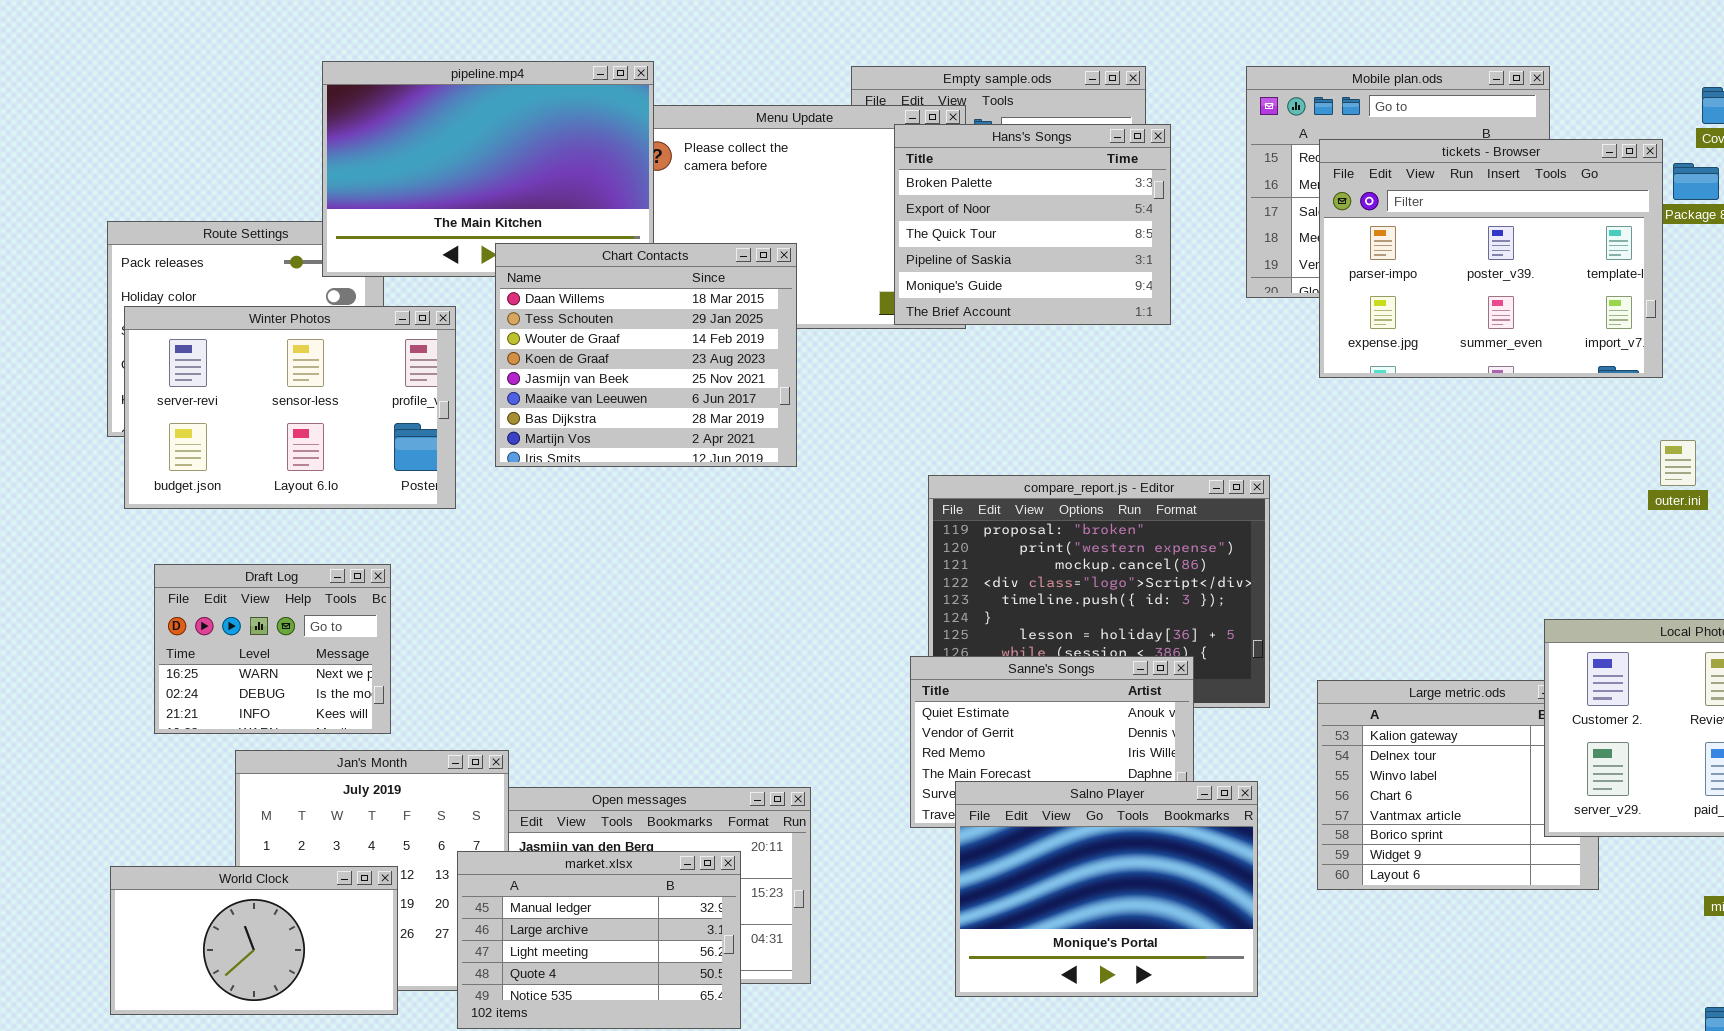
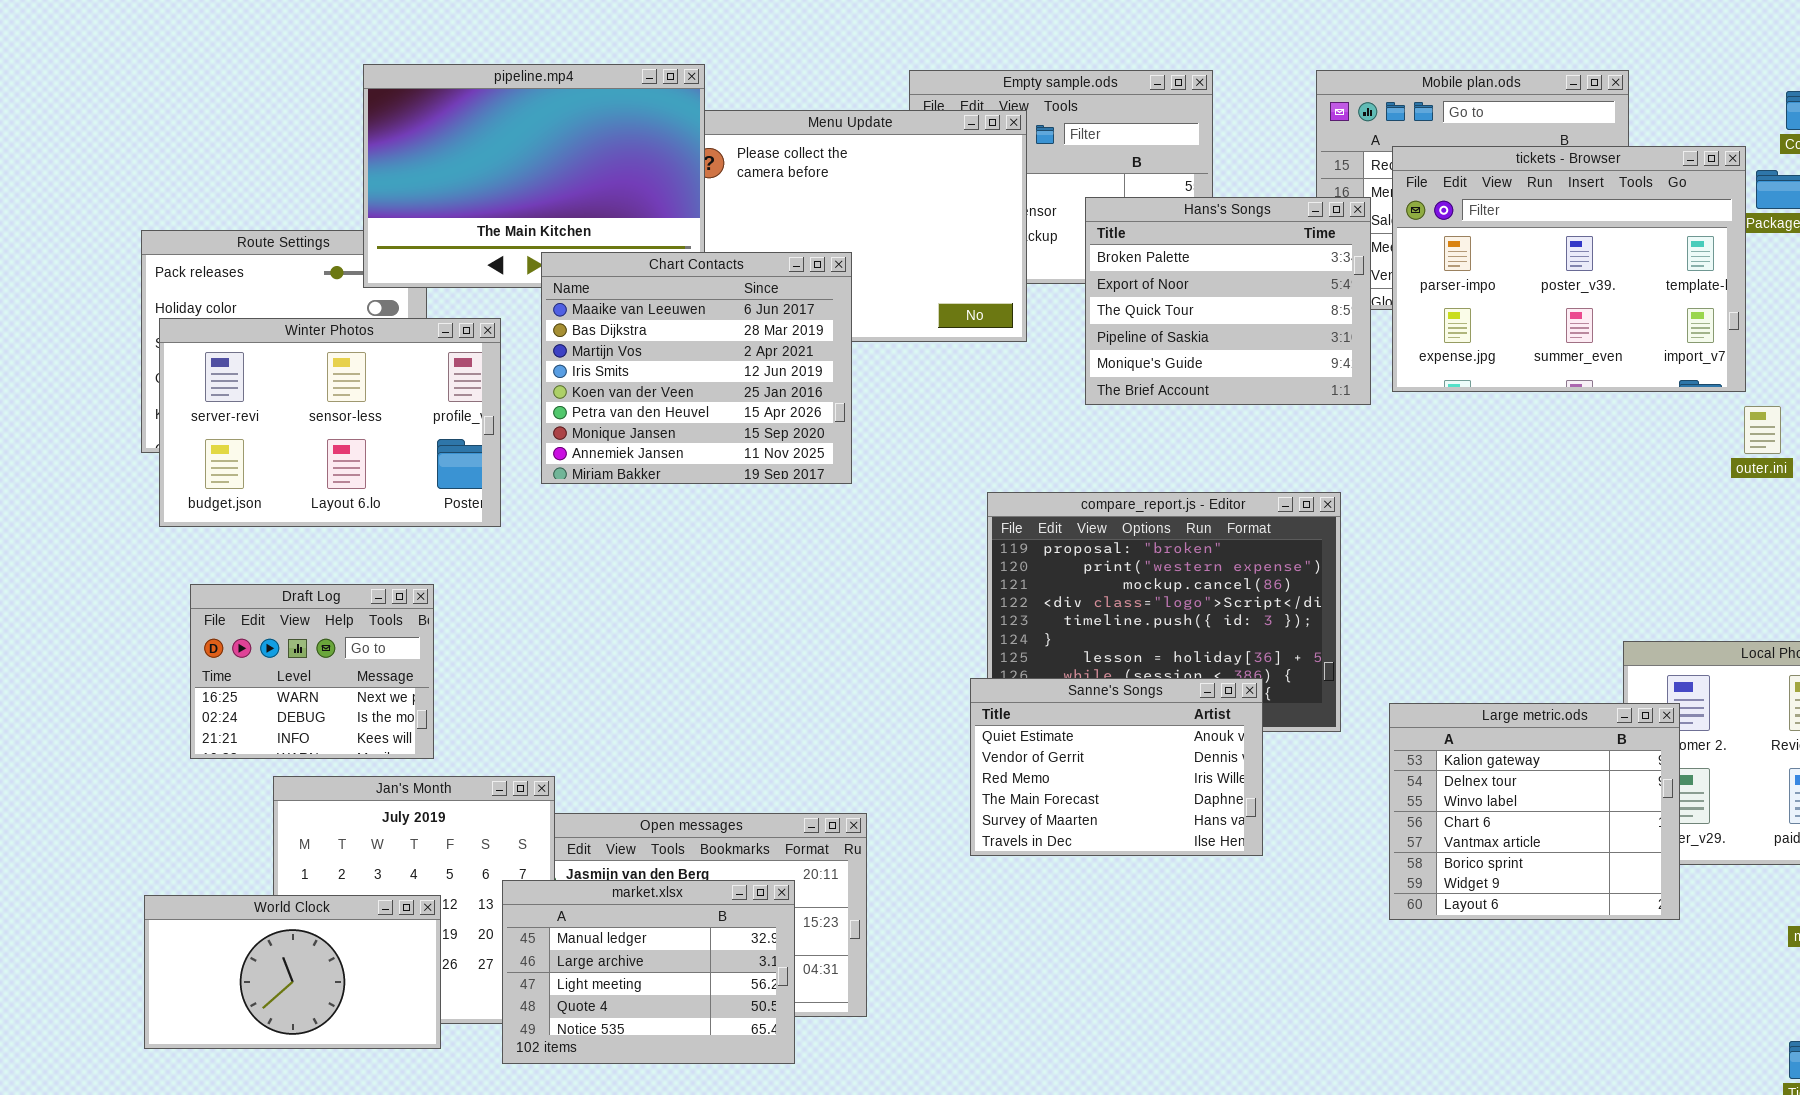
Hans's Songs: [894,124,1171,325] -> [1085,197,1371,405], moved
Chart Contacts: [495,243,797,467] -> [541,252,852,484], scrolled down 5 rows
outer.ini: [1660,440,1696,486] -> [1744,406,1781,454], moved
Large metric.ods: [1317,680,1599,890] -> [1389,703,1680,920], raised
Salno Player: [955,781,1258,997] -> none, closed

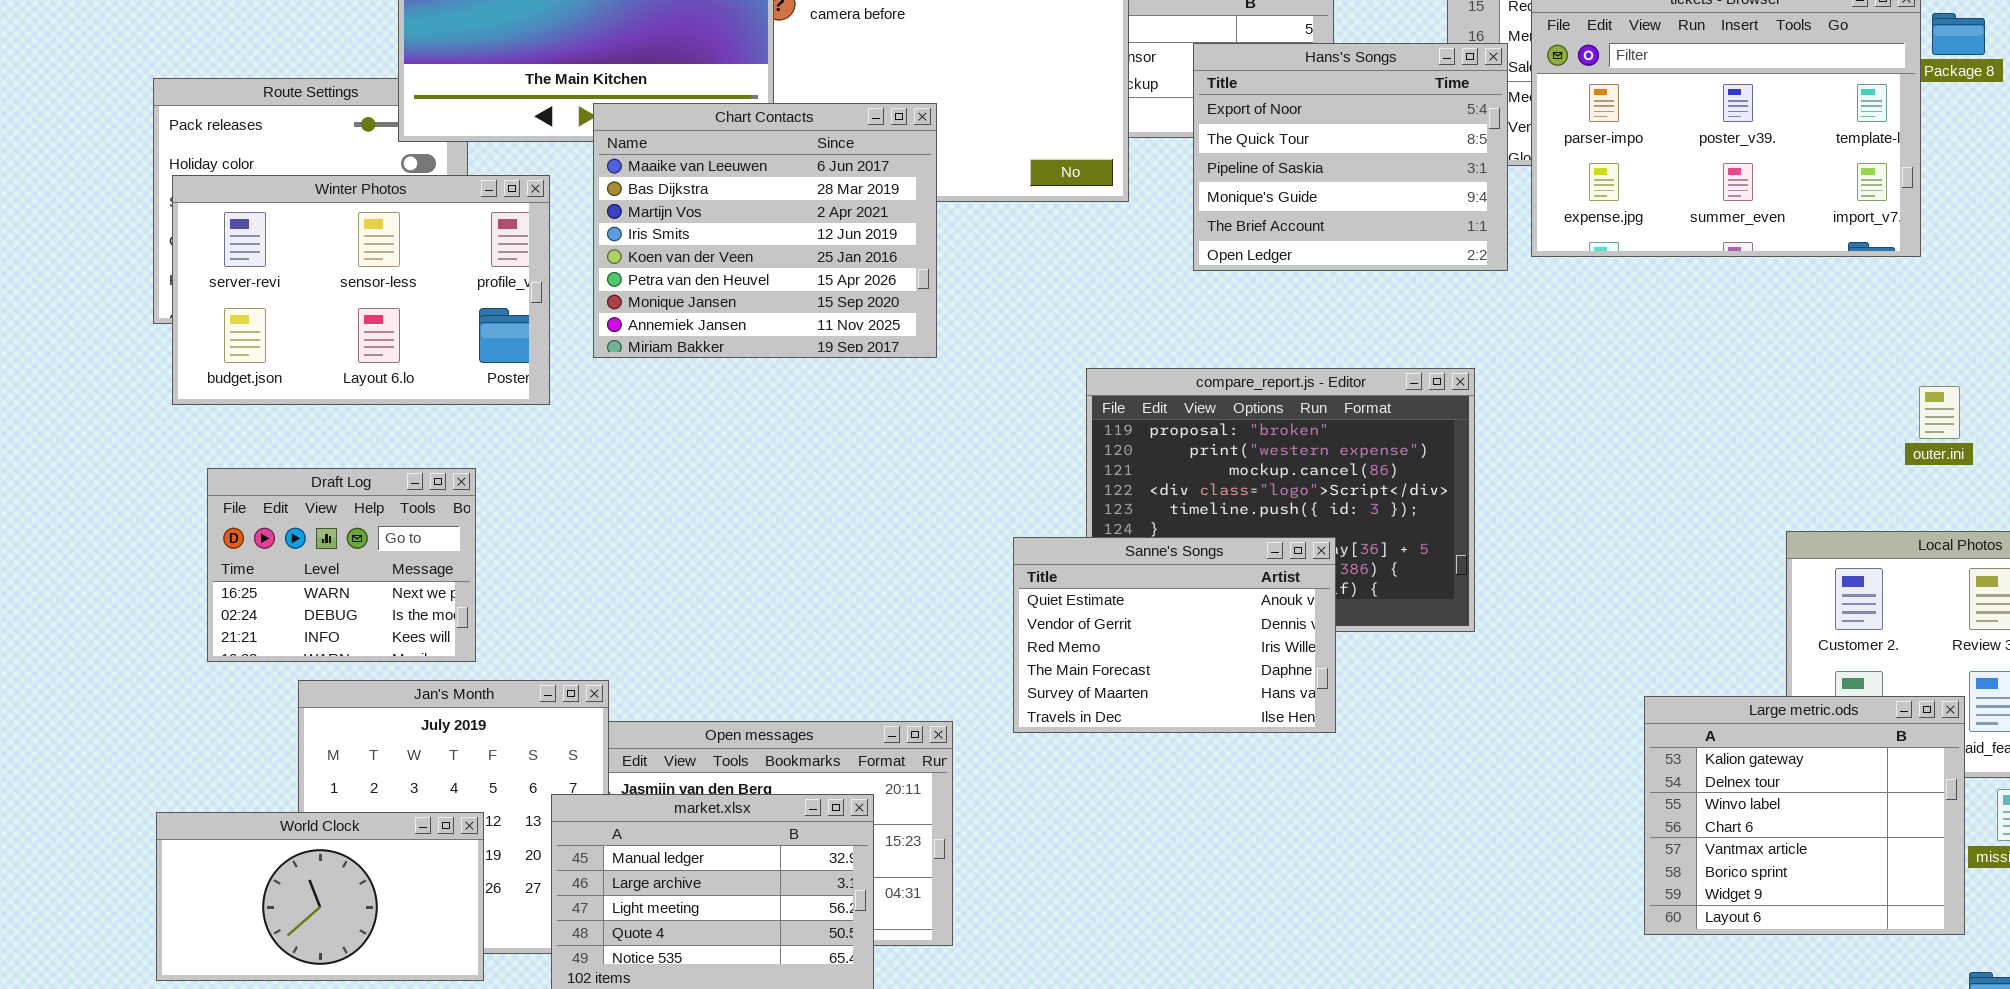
Hans's Songs: [1085,197,1371,405] -> [1193,43,1508,271], scrolled down 1 row
outer.ini: [1744,406,1781,454] -> [1919,386,1960,439], moved
Sanne's Songs: [970,678,1263,856] -> [1013,537,1336,733], moved
Large metric.ods: [1389,703,1680,920] -> [1644,696,1965,935], moved

